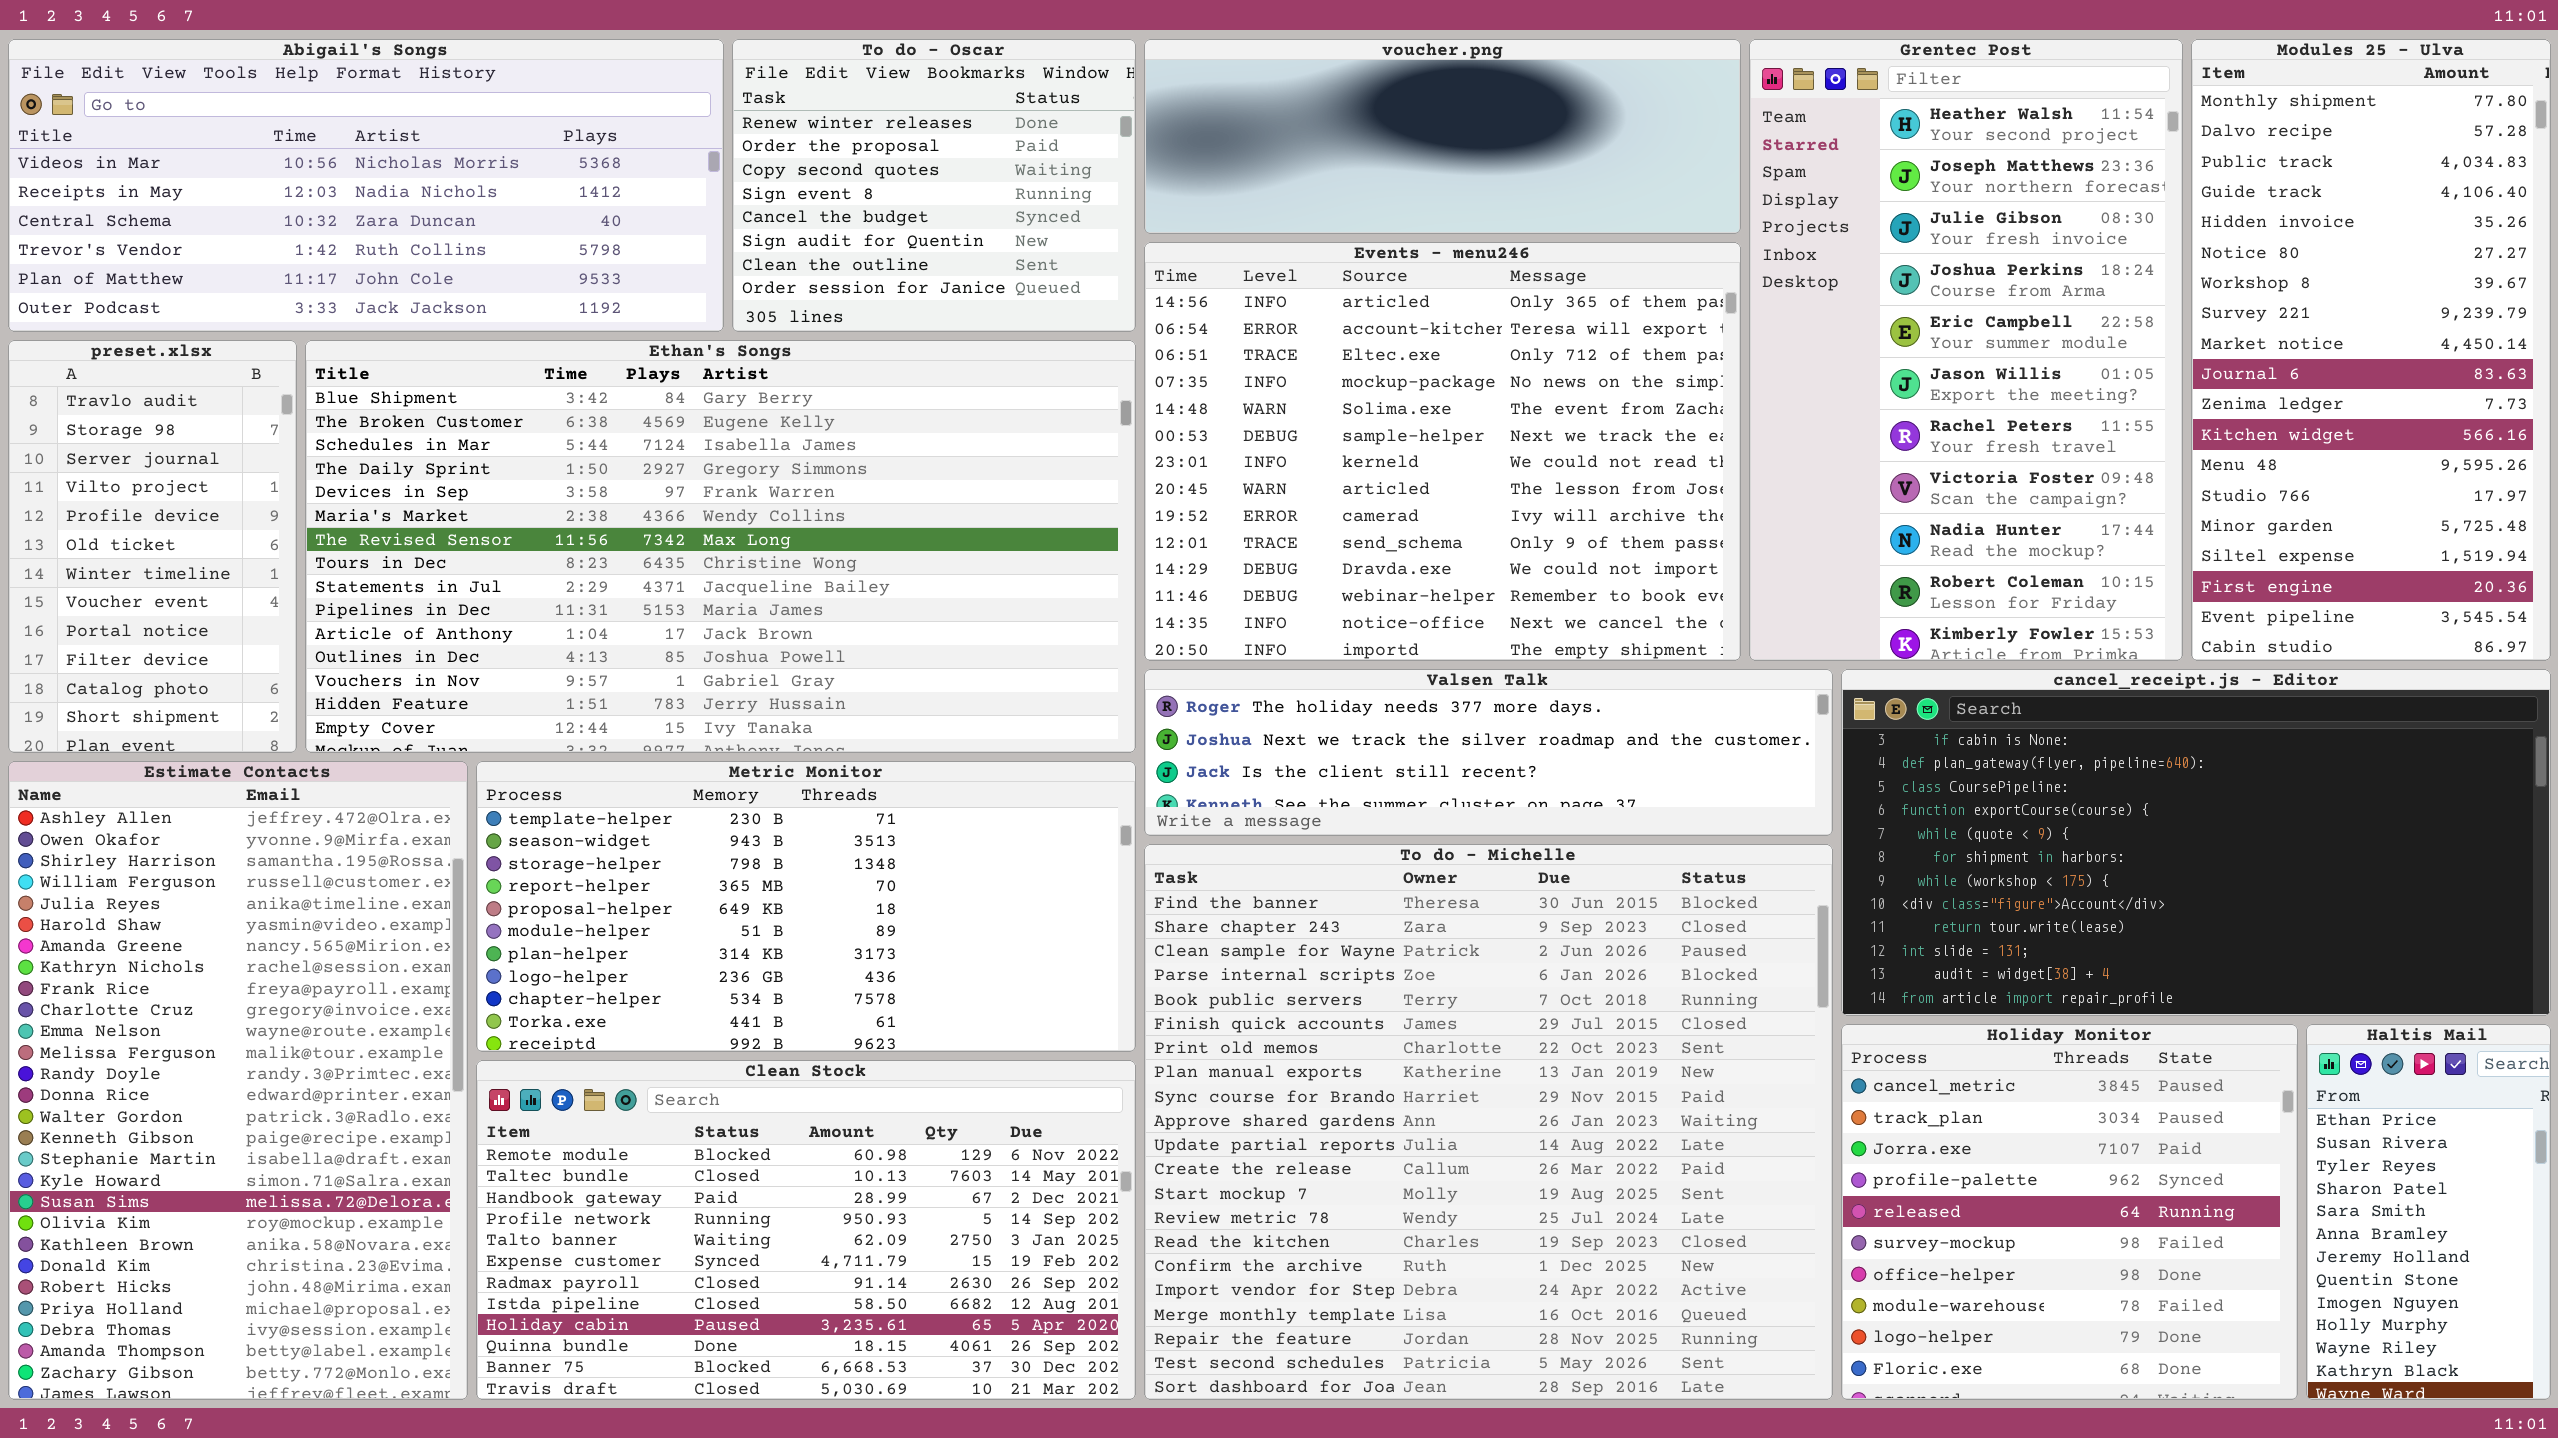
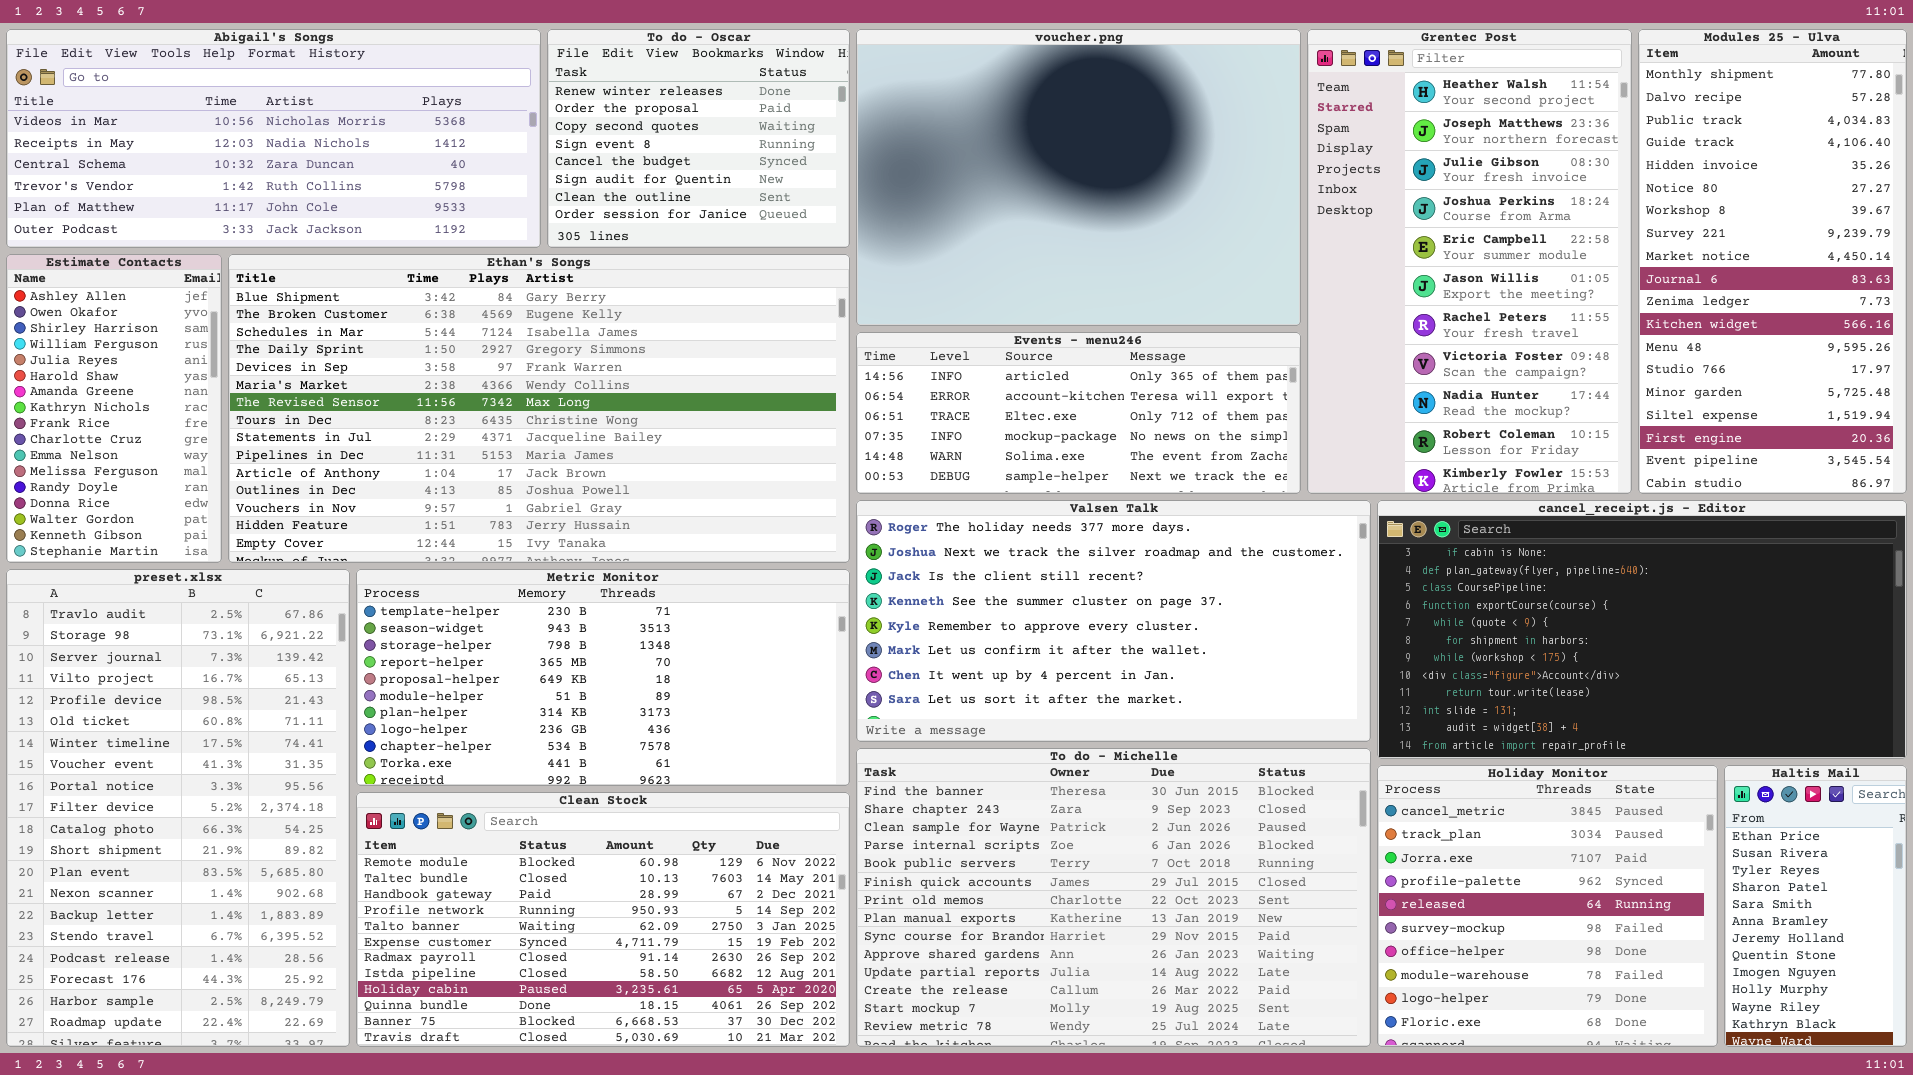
voucher.png: [1144,39,1741,234] -> [856,29,1301,326], resized
Events - menu246: [1144,242,1741,661] -> [856,332,1301,494], resized
preset.xlsx: [8,340,297,753] -> [6,569,350,1047], moved, resized
Valsen Talk: [1144,669,1833,836] -> [856,500,1371,742], resized
Estimate Contacts: [8,761,468,1400] -> [6,254,222,563], moved, resized
To do - Michelle: [1144,844,1833,1400] -> [856,748,1371,1047], resized

